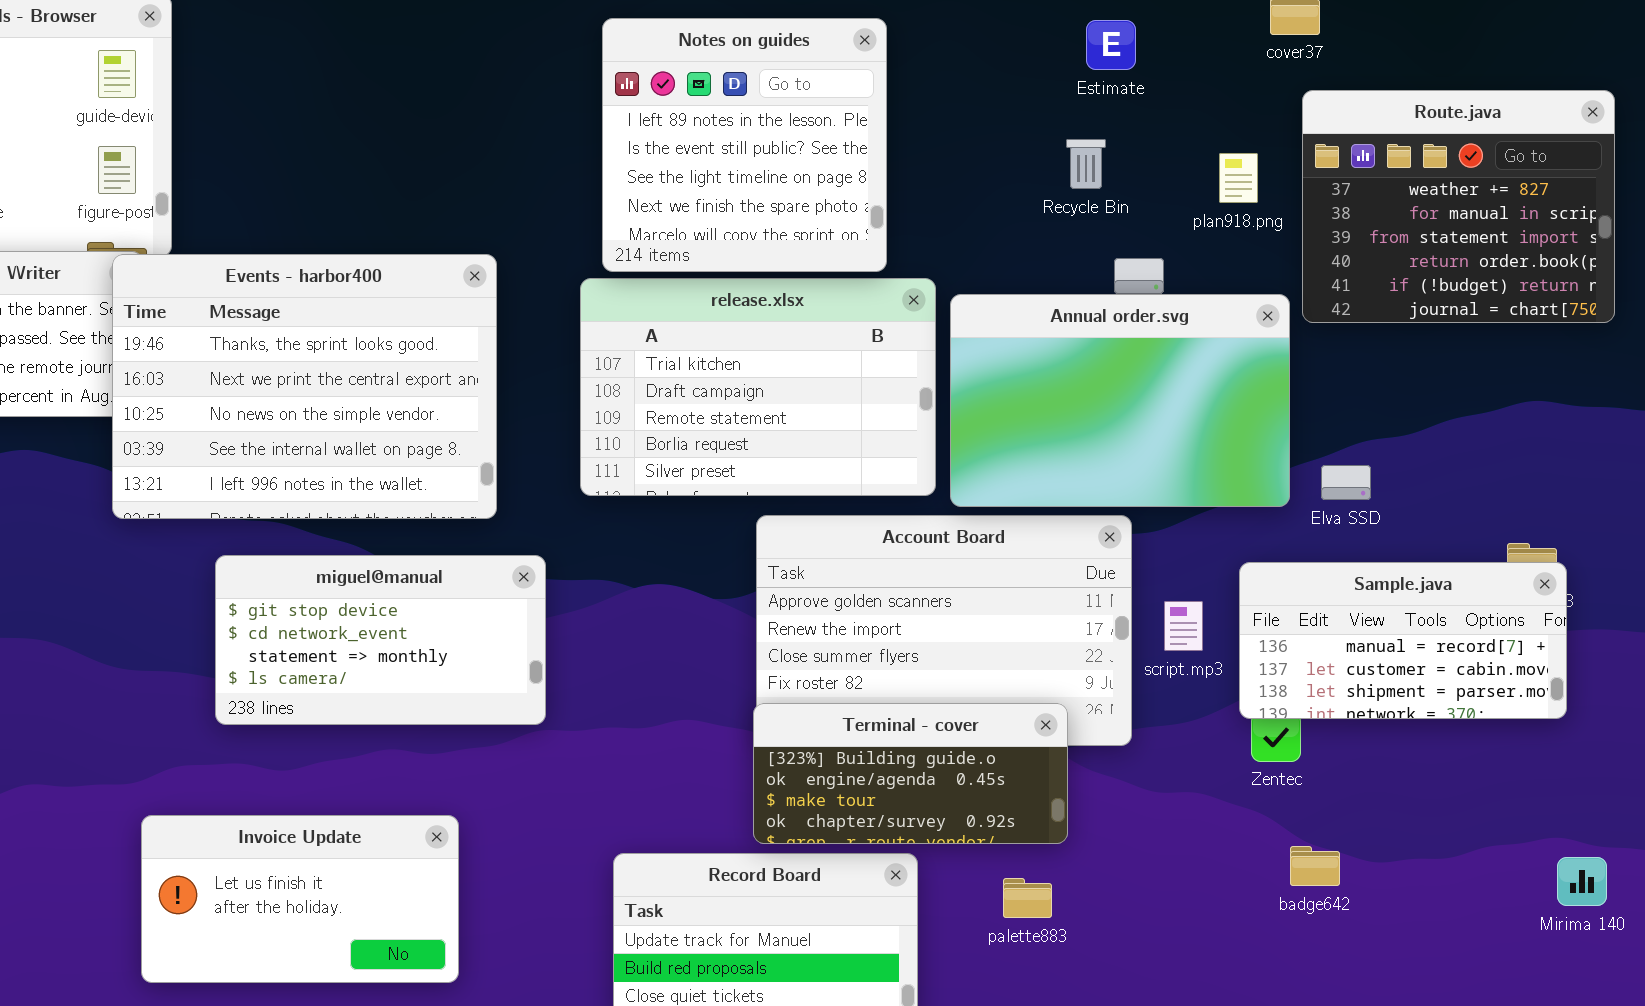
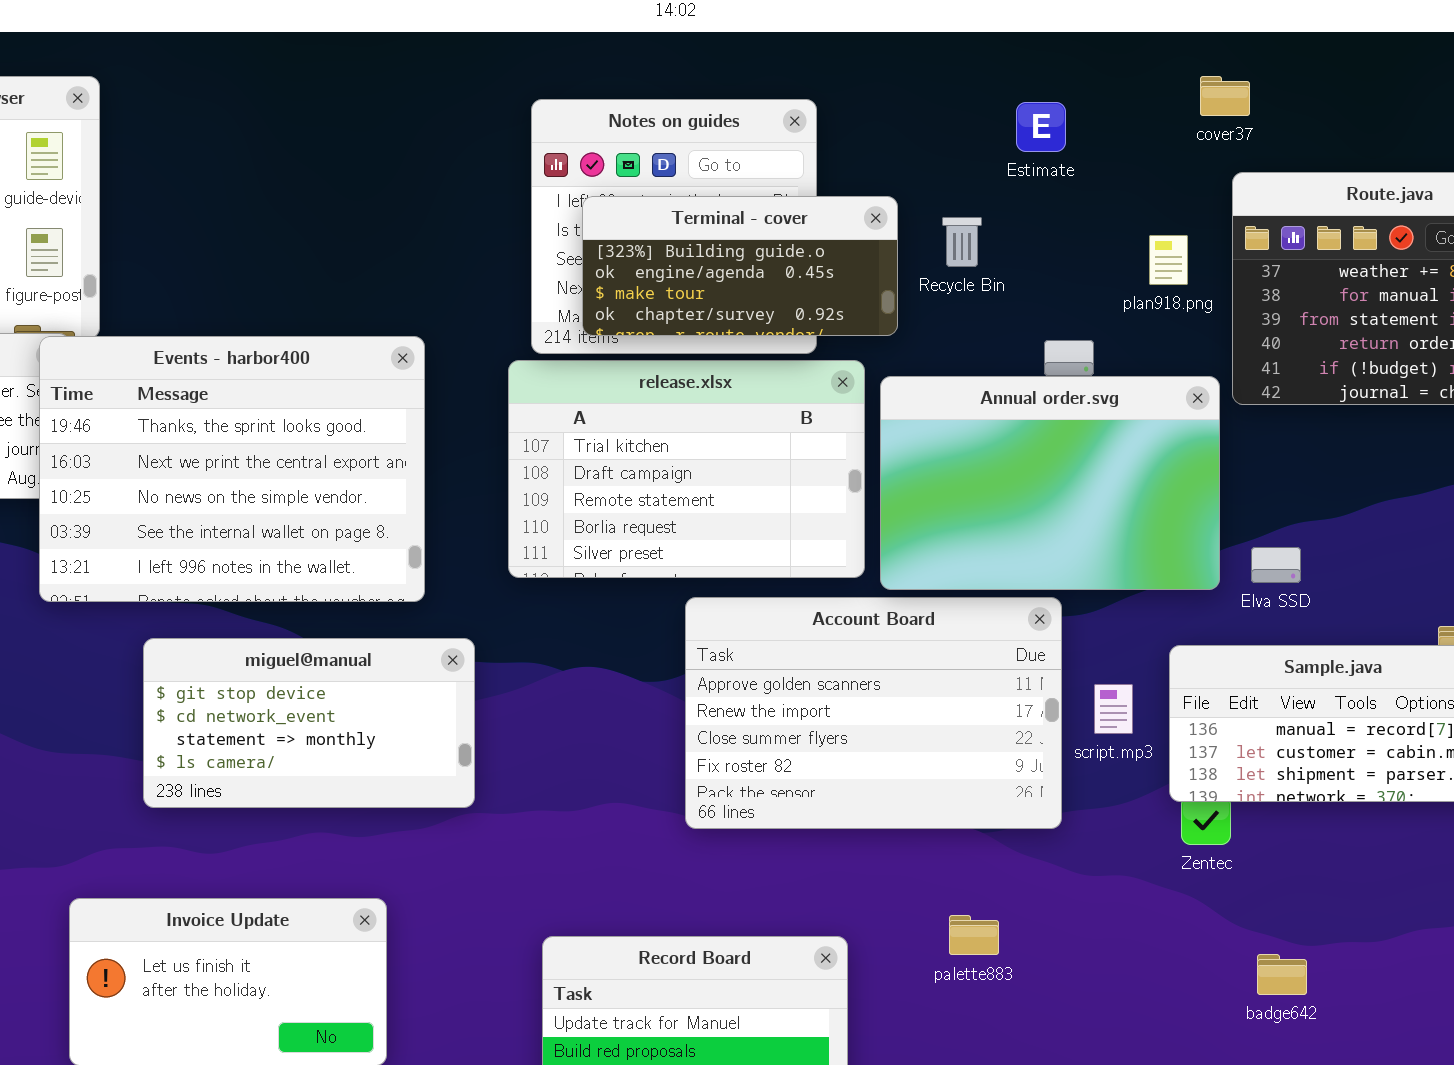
Recycle Bin: [1066,139,1106,189] -> [942,217,982,267], moved
Terminal - cover: [753,703,1068,844] -> [582,196,898,336], moved
badge642: [1290,846,1340,886] -> [1257,954,1307,995], moved
palette883: [1003,878,1052,918] -> [949,915,999,955], moved

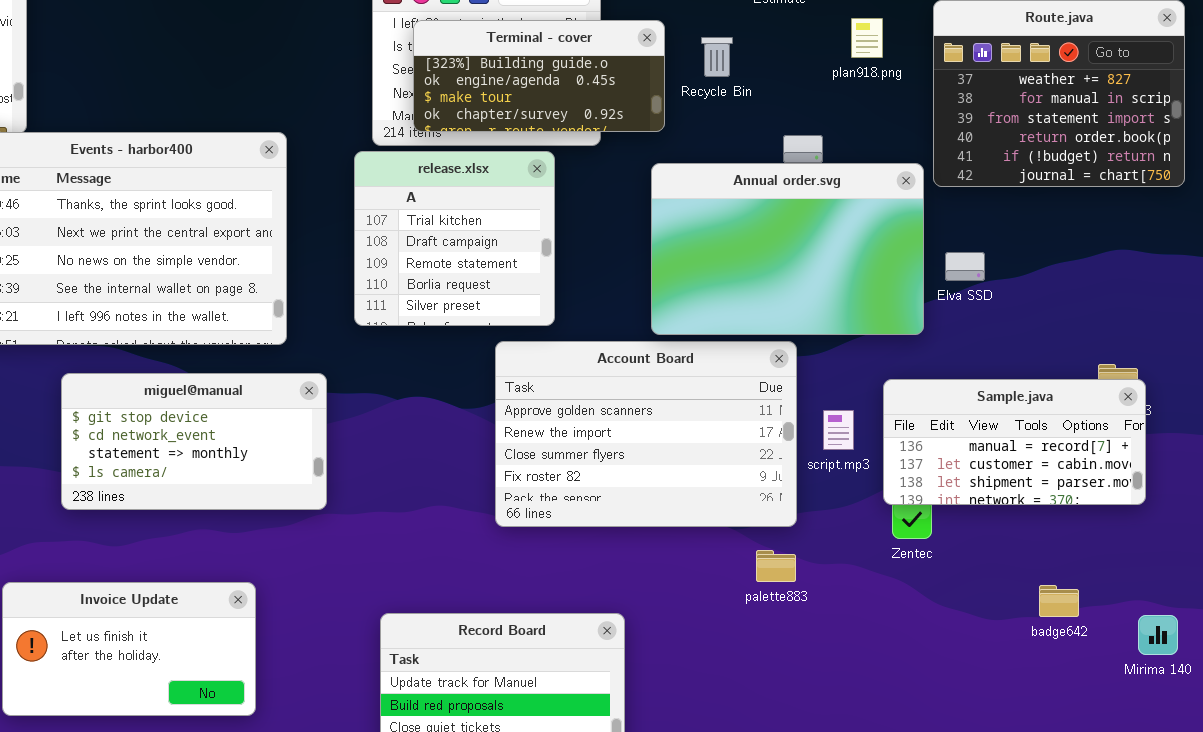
plan918.png: [1149,235,1188,285] -> [851,18,883,58], moved
release.xlsx: [508,360,865,578] -> [354,151,555,326], resized
Elva SSD: [1251,547,1301,583] -> [945,252,985,281], moved
palette883: [949,915,999,955] -> [756,550,796,582], moved
badge642: [1257,954,1307,995] -> [1039,585,1079,617], moved

